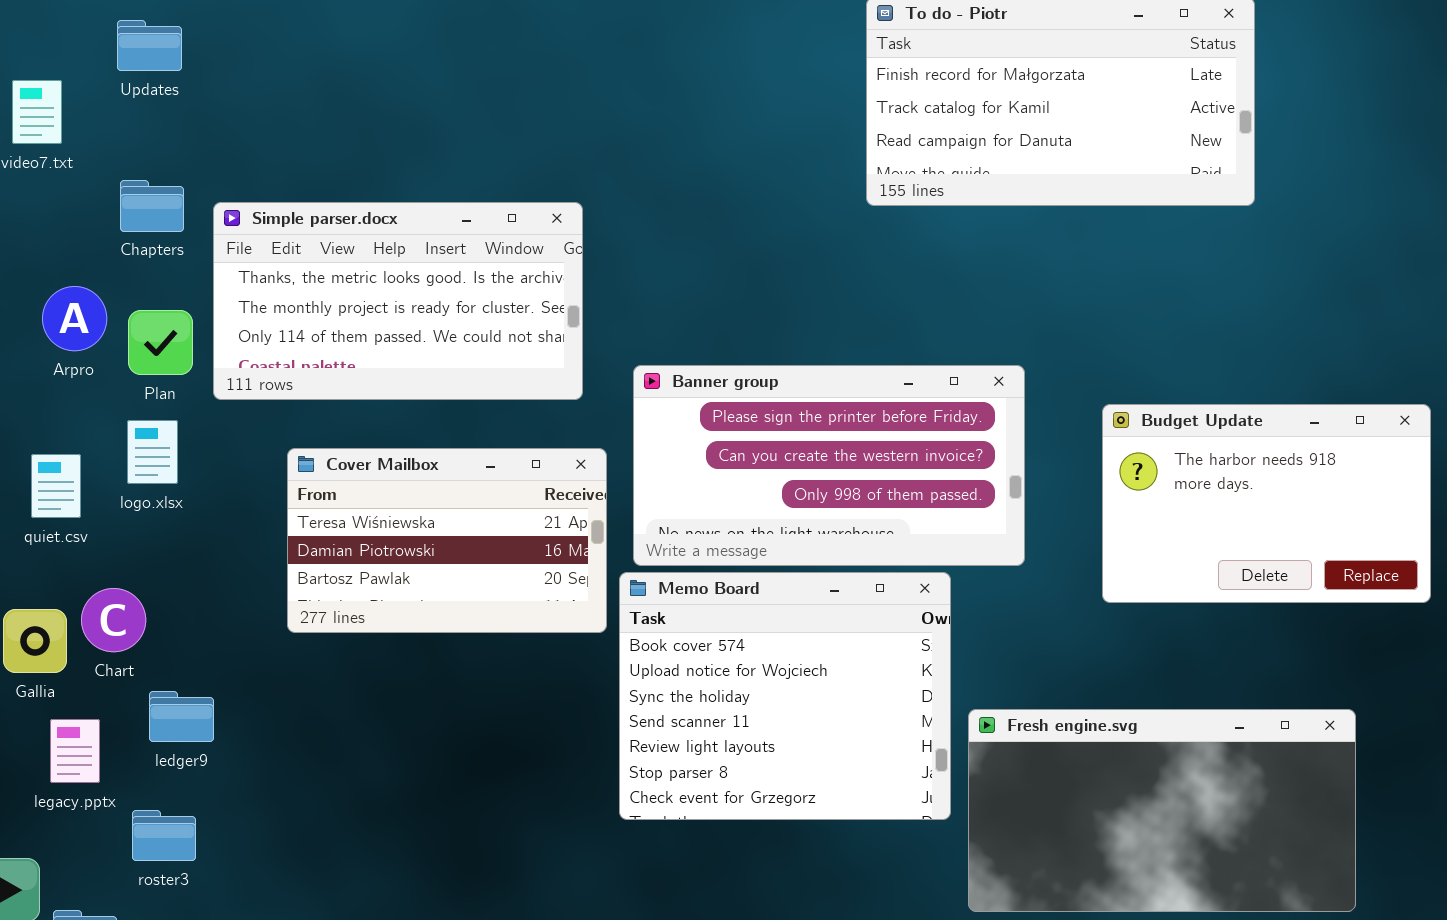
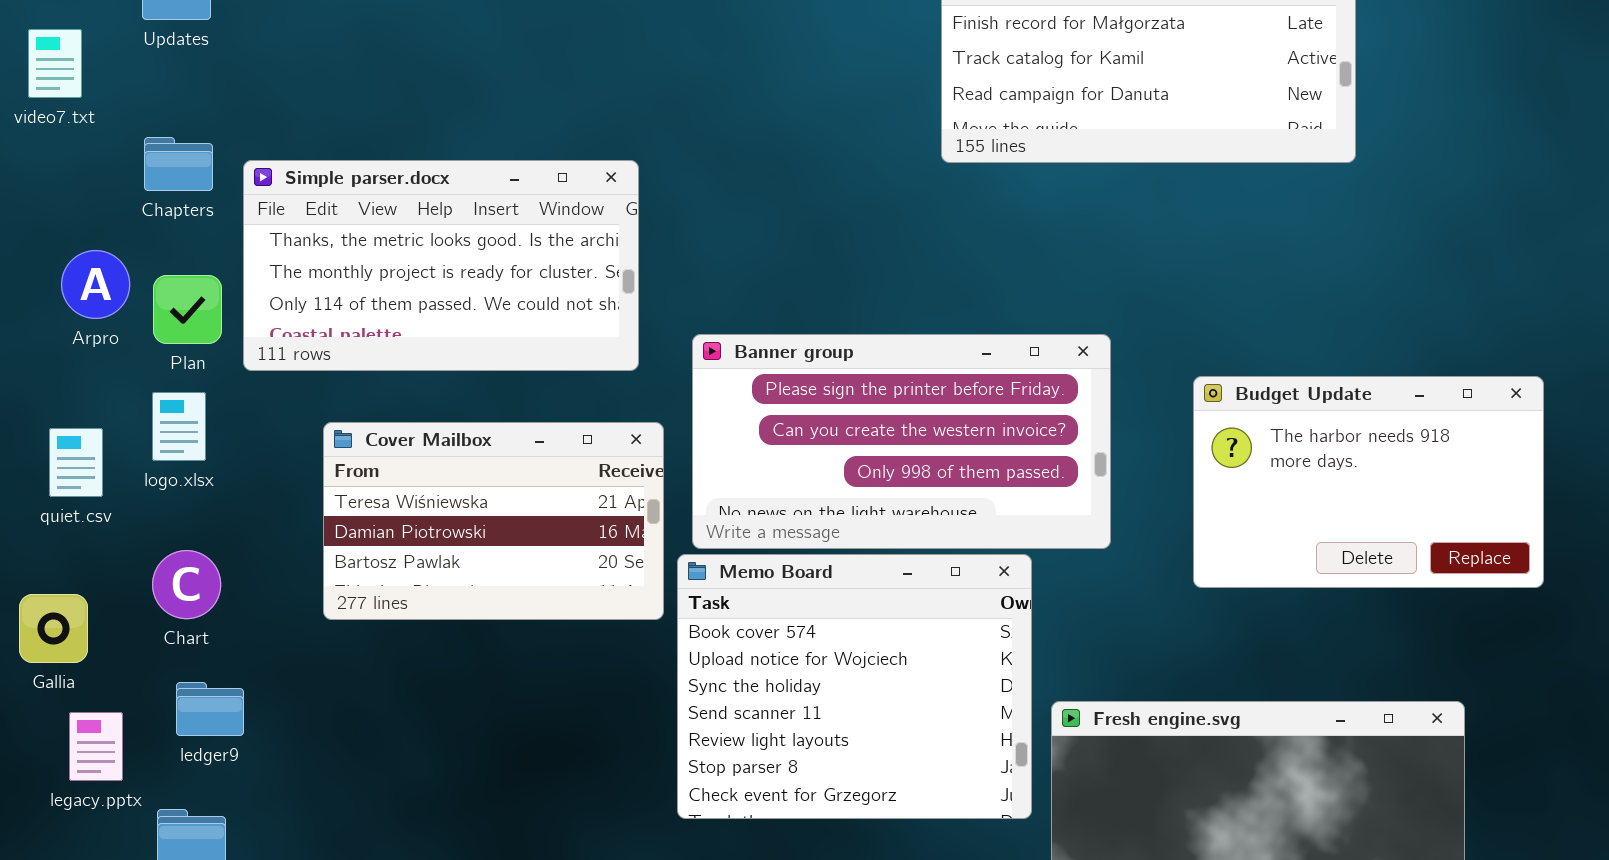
Chart: [81,588,146,652] -> [152,550,221,619], moved

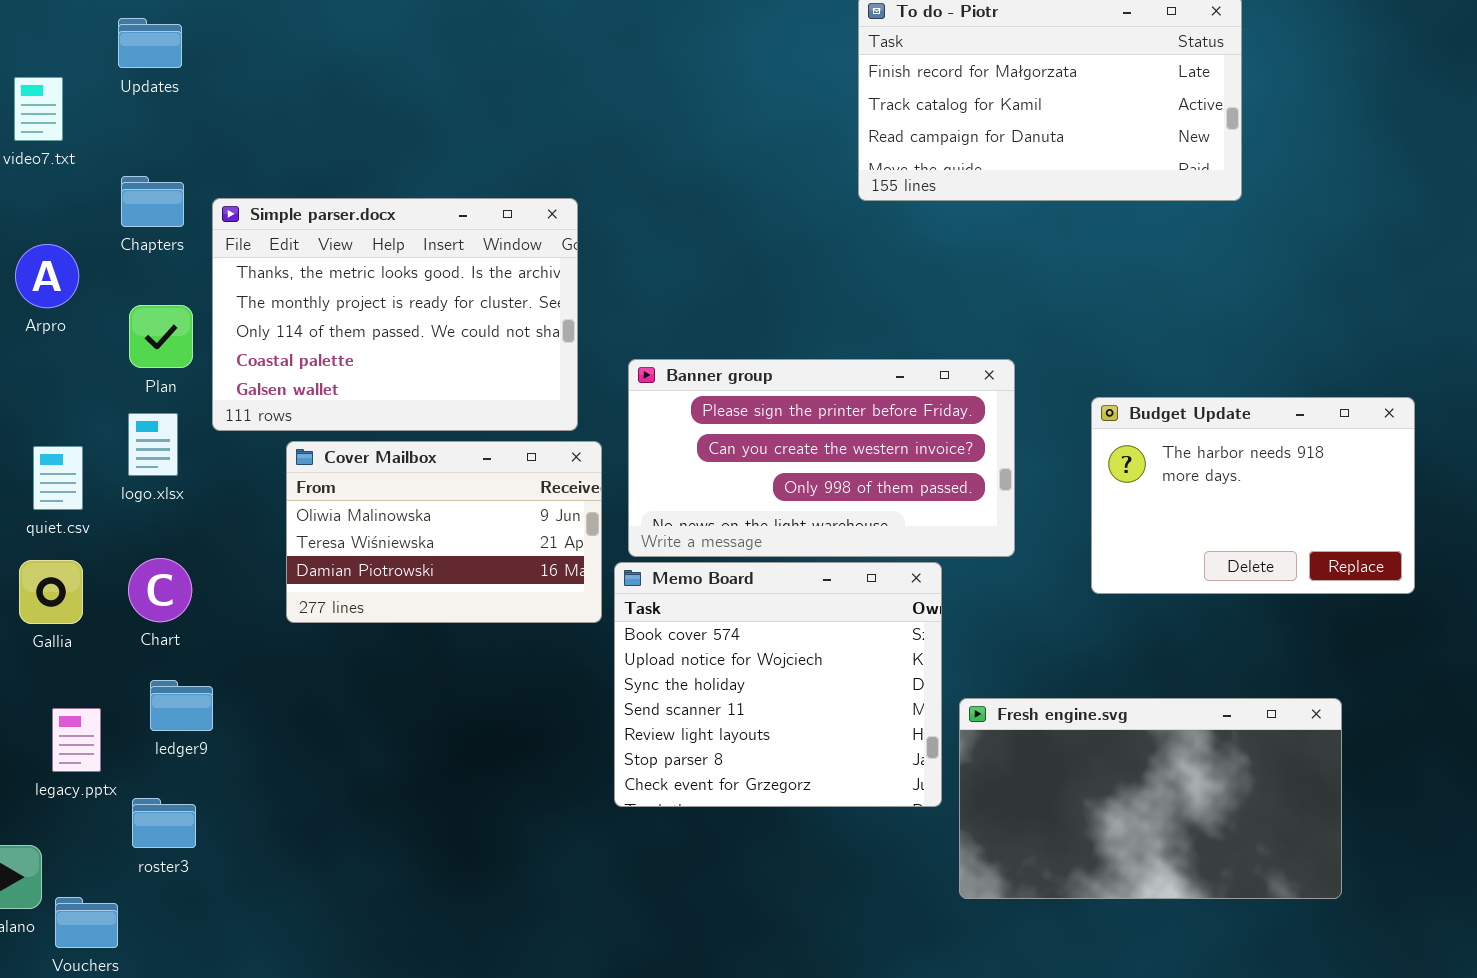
Simple parser.docx: [243,160,639,371] -> [212,198,578,431], resized
Arpro: [61,250,130,319] -> [15,244,79,308], moved
Cover Mailbox: [323,422,664,620] -> [286,441,602,623], scrolled up 1 row
Gallia: [19,594,88,663] -> [19,560,83,624], moved

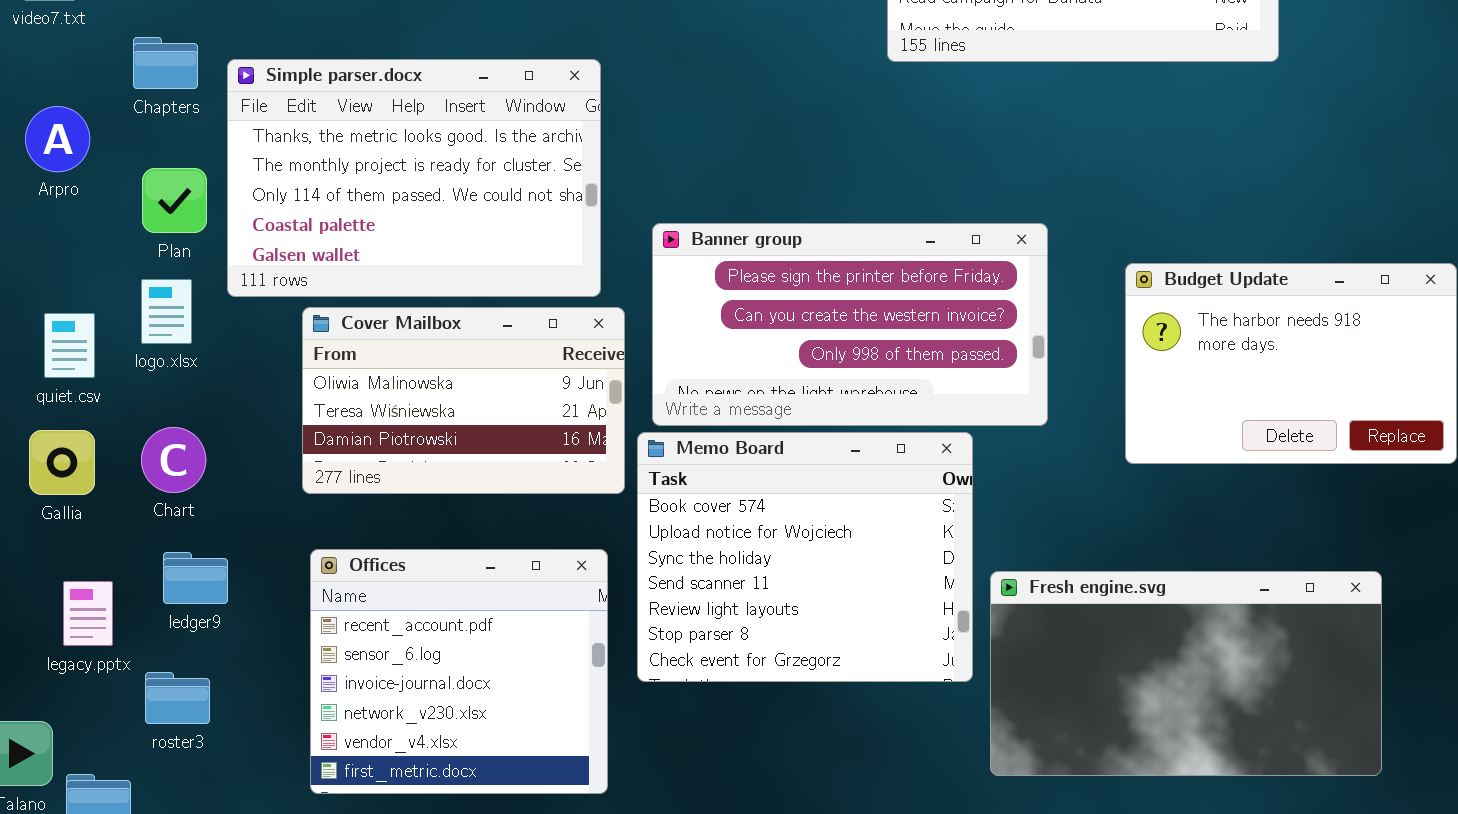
Offices: none -> [310,549,608,794], opened

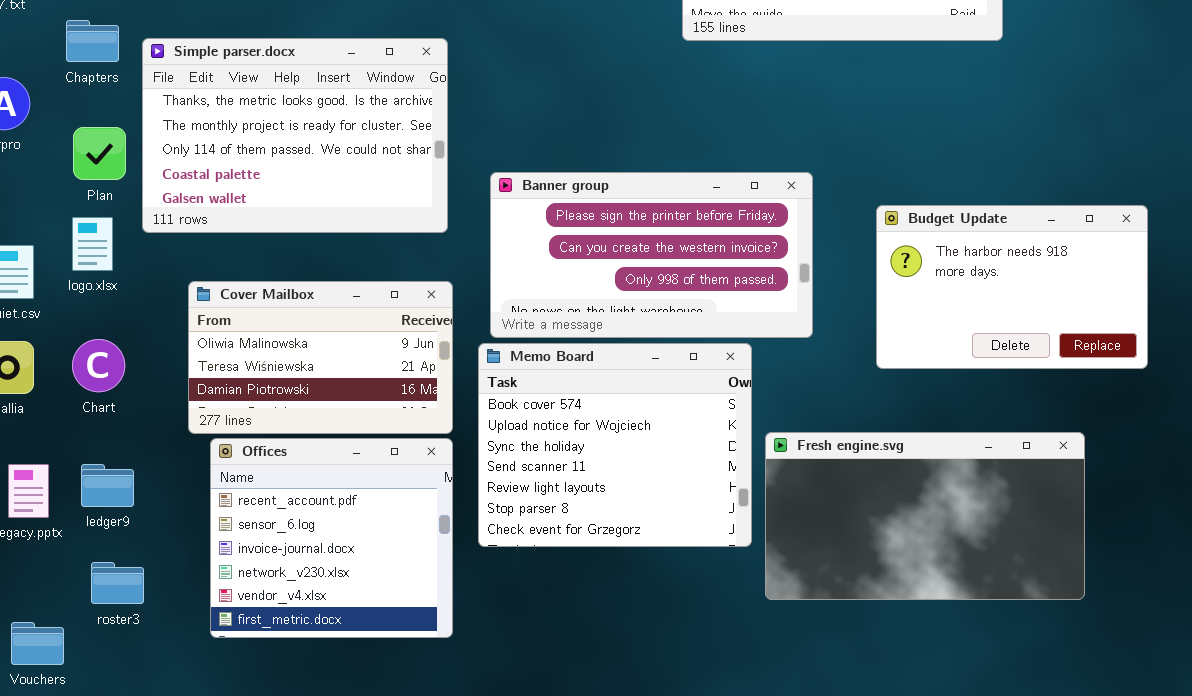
Cover Mailbox: [302,307,625,494] -> [188,281,453,434], moved
ledger9: [163,552,228,604] -> [81,464,134,507], moved
Fresh engine.svg: [990,571,1382,776] -> [765,432,1085,600], moved
roster3: [145,672,210,724] -> [91,562,144,604], moved

